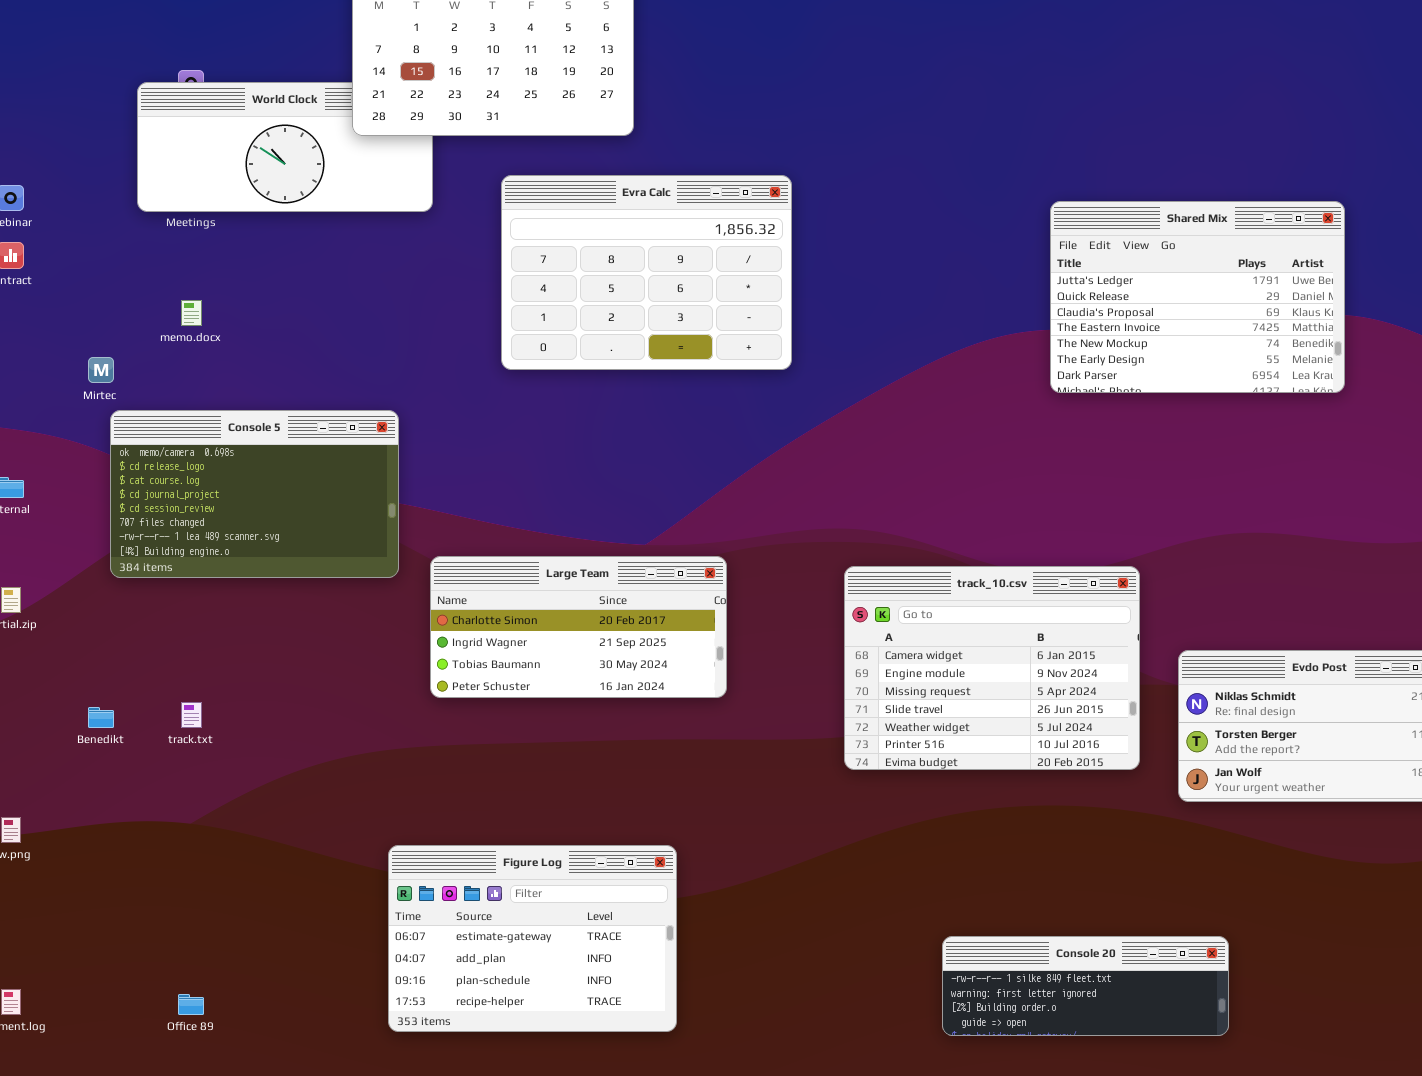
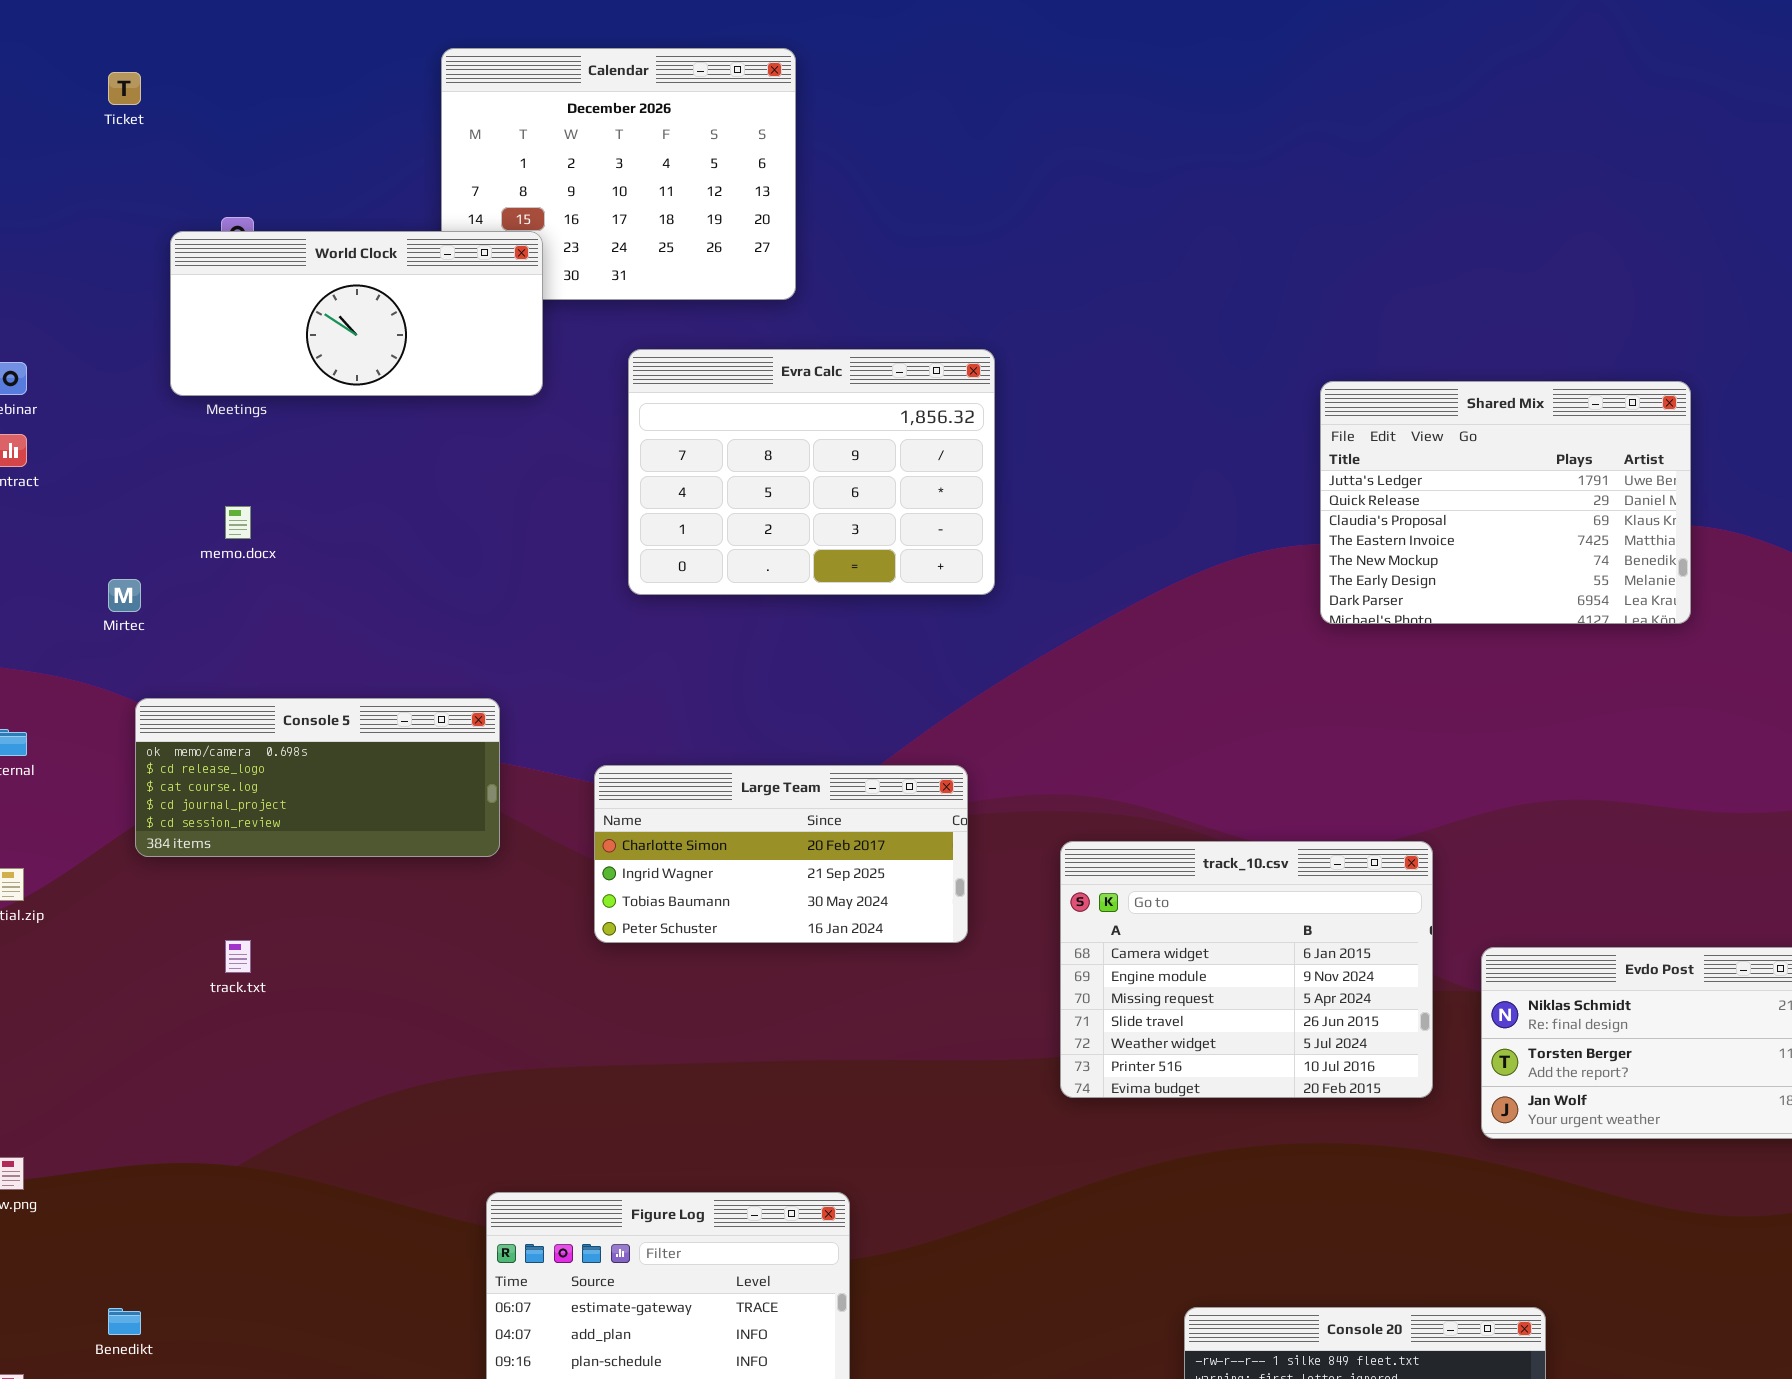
World Clock: [137,82,433,212] -> [170,231,543,396], raised
Console 5: [110,410,399,578] -> [135,698,500,857], resized
Large Team: [430,556,727,698] -> [594,765,968,943], moved
track.txt: [181,702,202,728] -> [225,940,251,973], moved
Benedikt: [88,707,114,728] -> [108,1308,141,1335], moved

